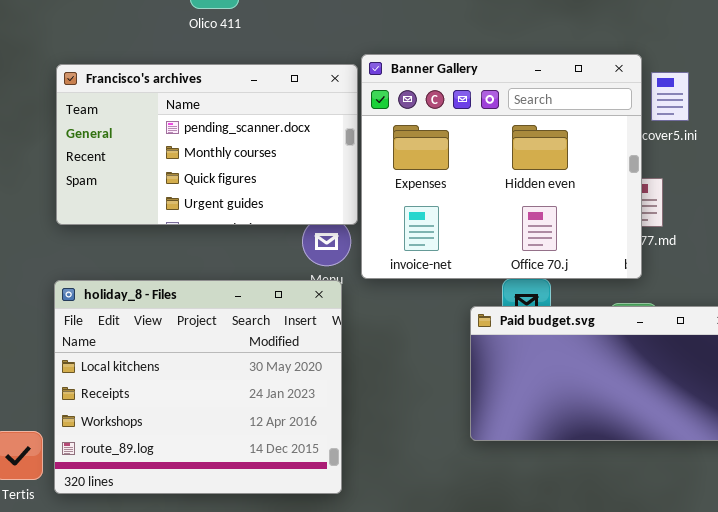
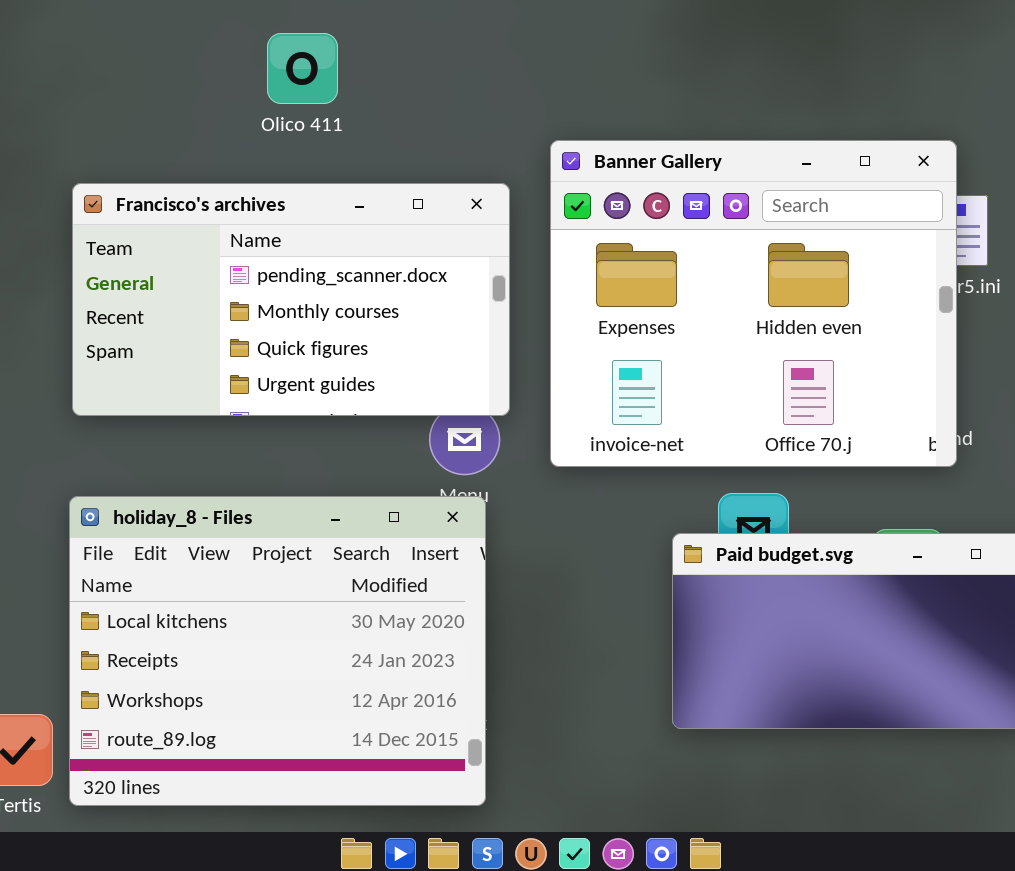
Banner Gallery: [361,54,642,279] -> [550,140,957,467], moved

